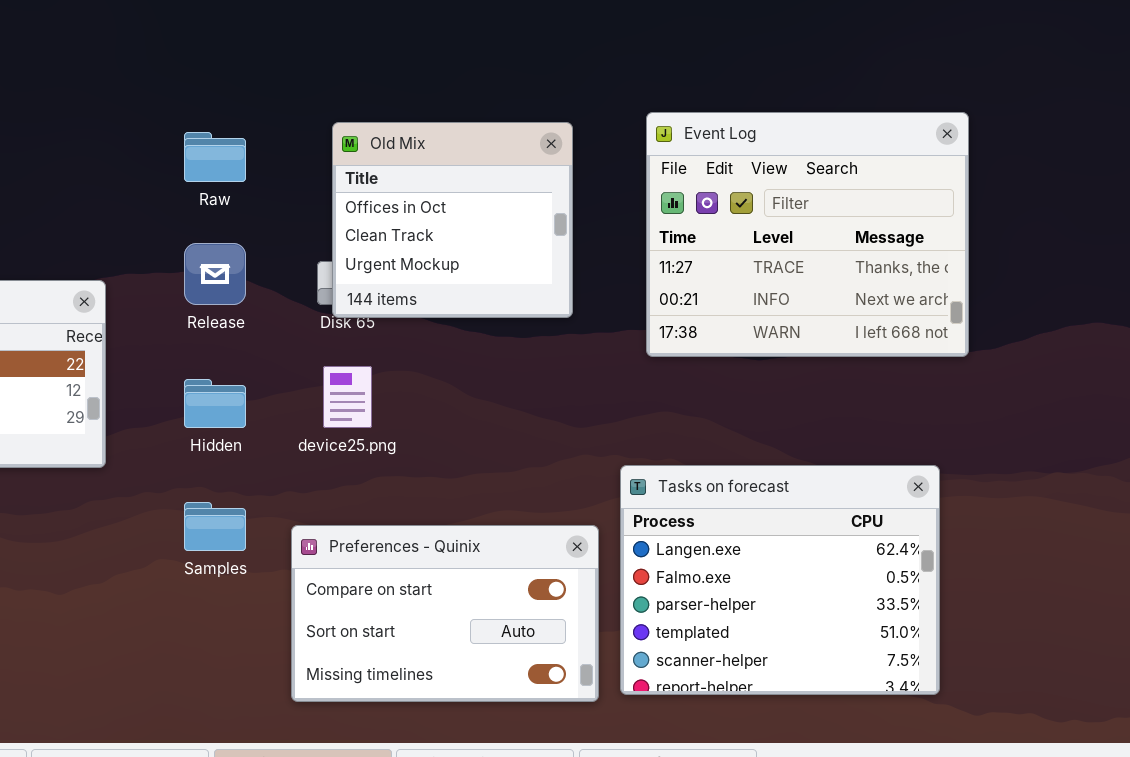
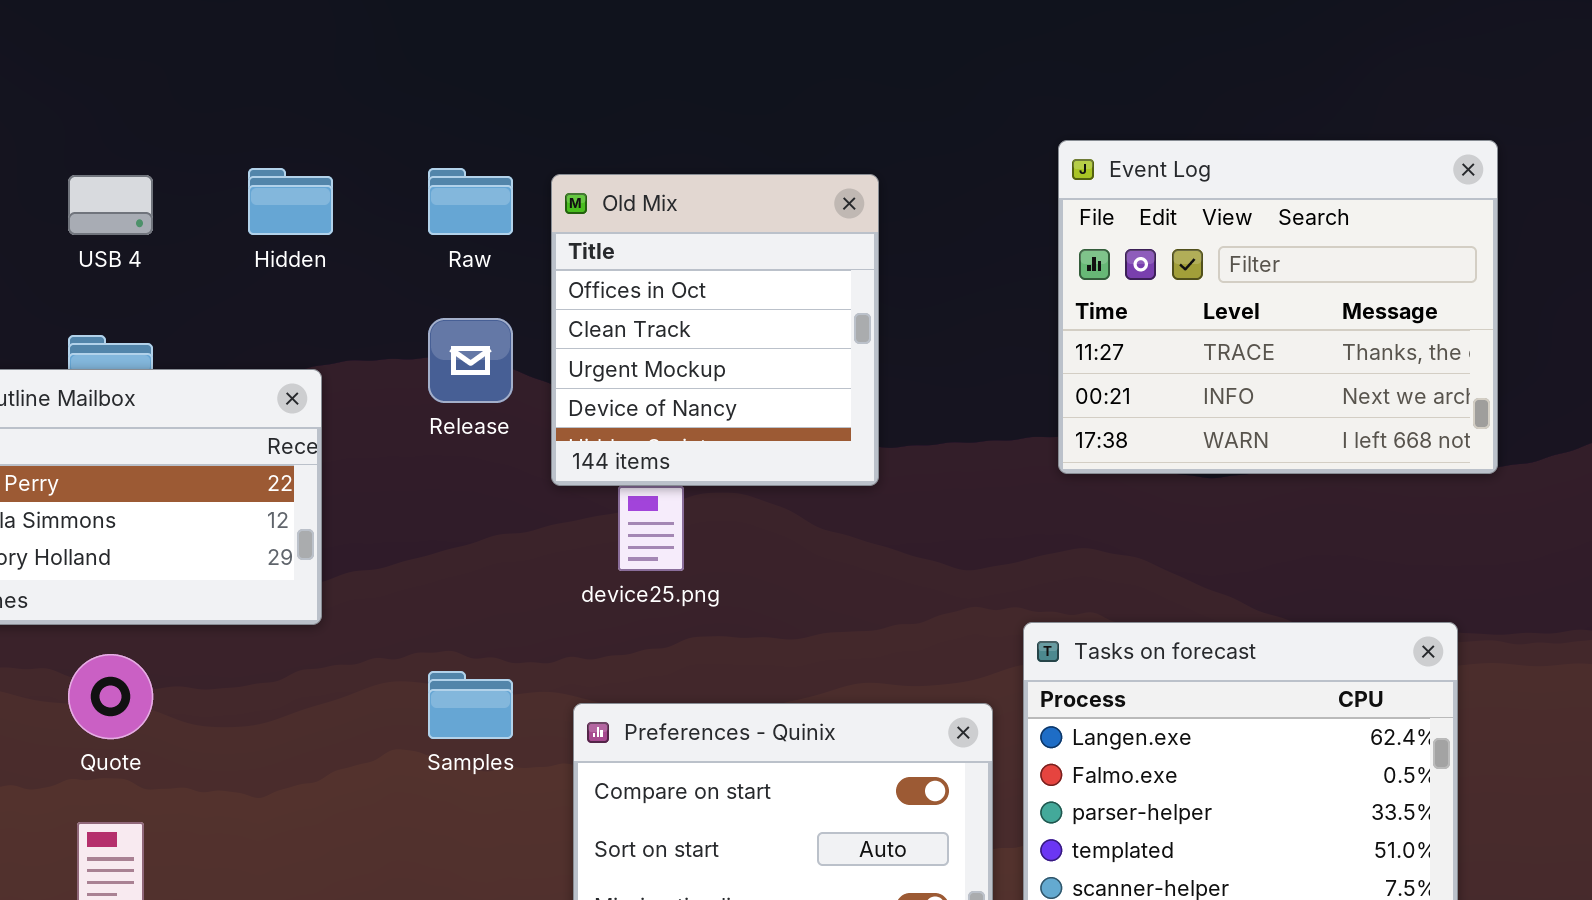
Old Mix: [332,122,573,318] -> [551,174,879,486], moved, resized
Hidden: [184,379,246,428] -> [248,168,333,235], moved

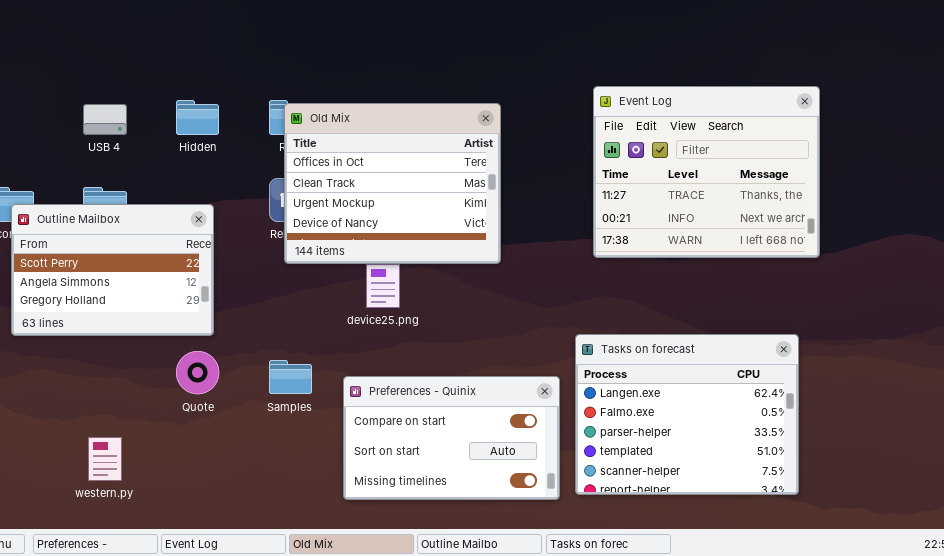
Old Mix: [551,174,879,486] -> [284,103,501,264], resized
Quote: [68,654,153,739] -> [176,351,219,394], moved

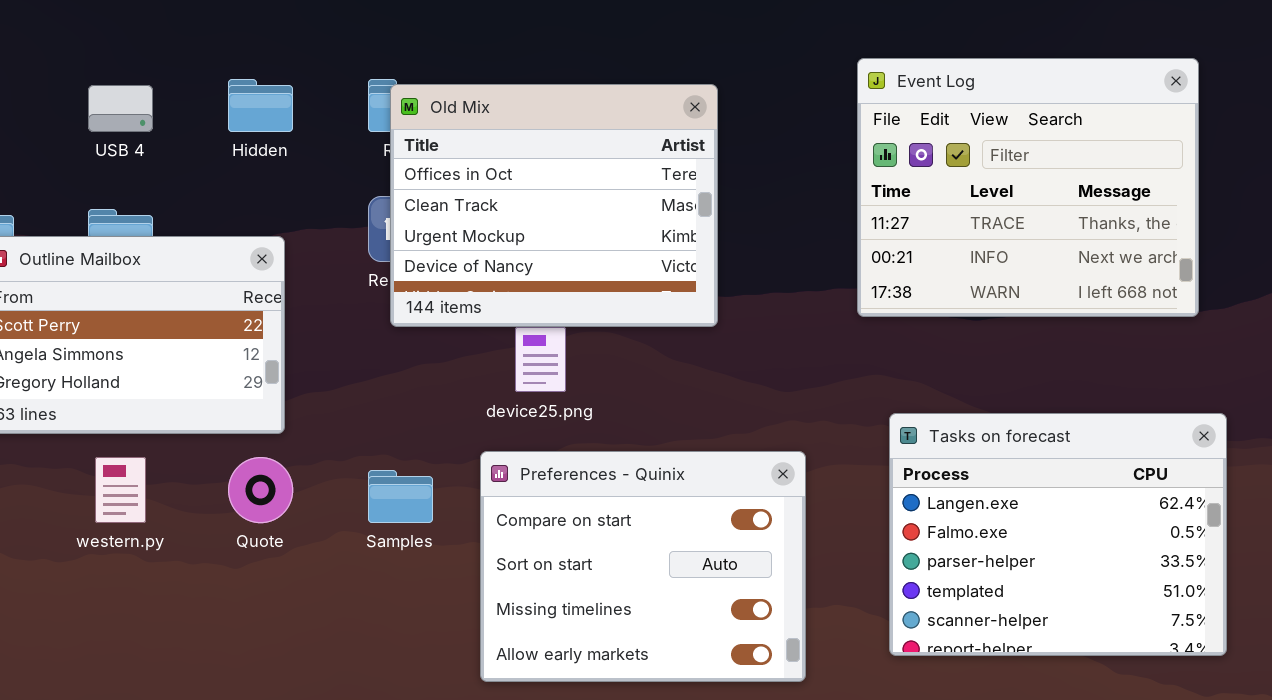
Tasks on forecast: [575,334,799,495] -> [889,413,1227,656], moved
Preferences - Quinix: [343,376,560,500] -> [480,451,806,682], resized
western.py: [88,437,122,481] -> [95,457,146,523], moved

